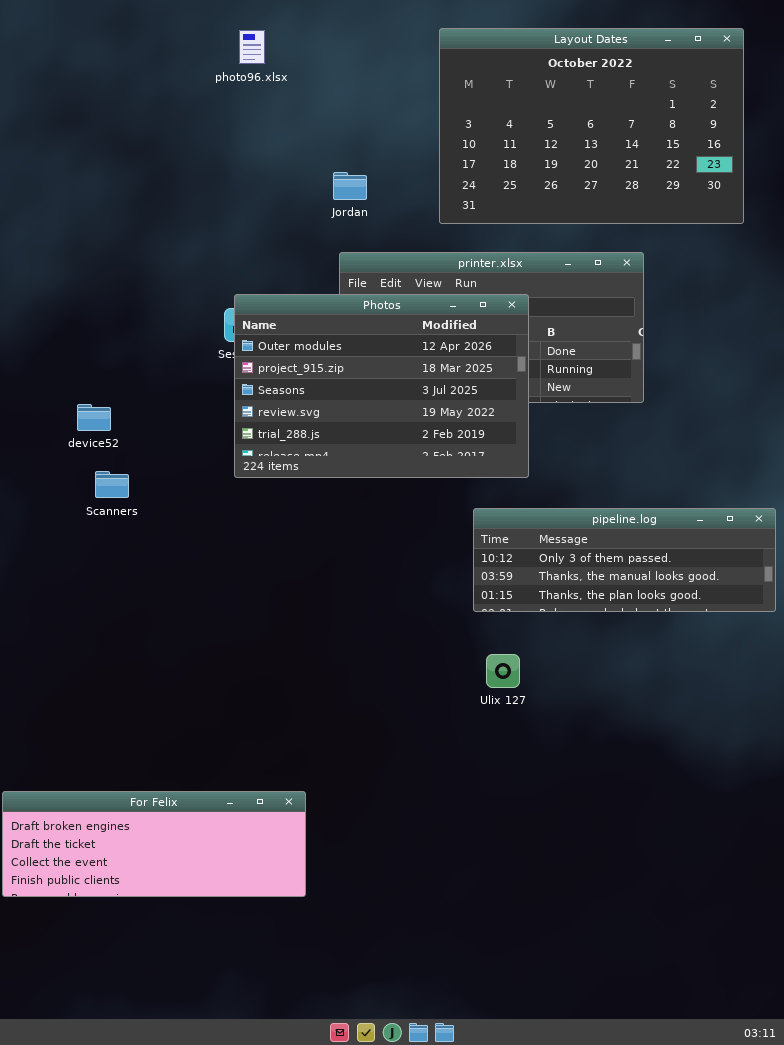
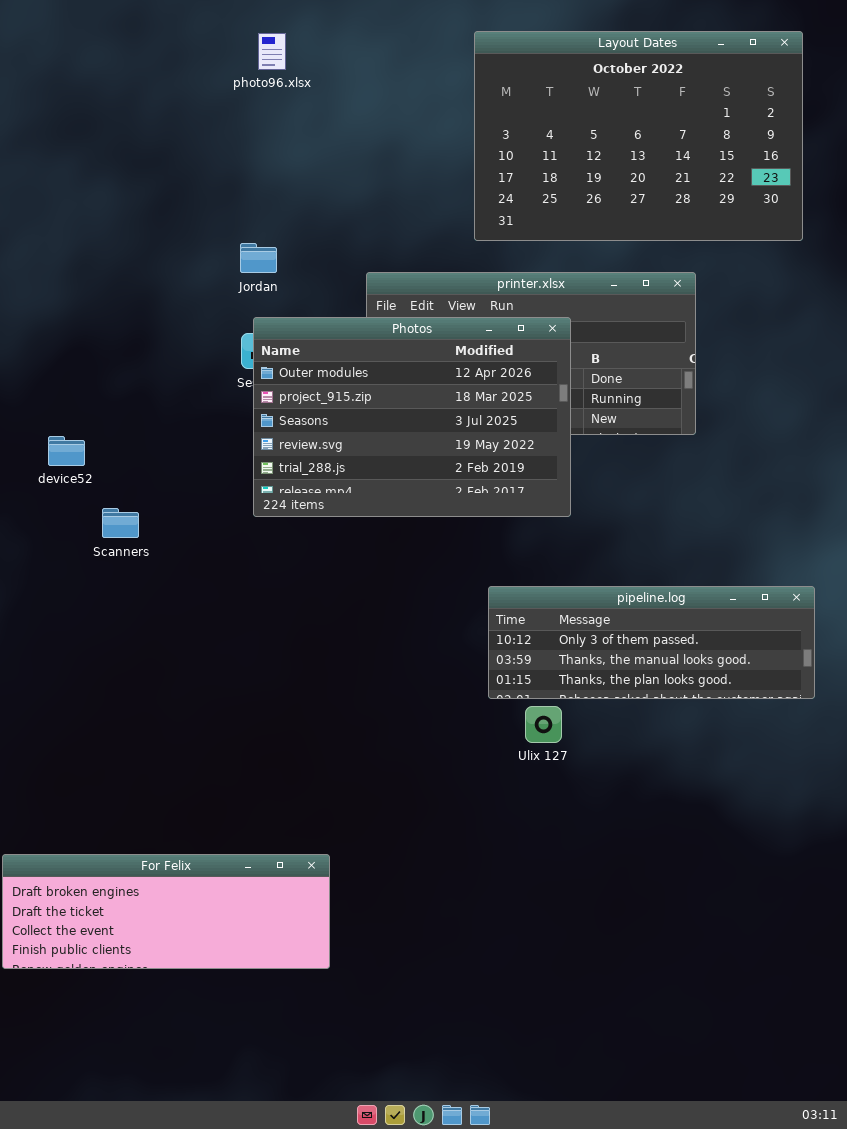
Jordan: [333,172,367,200] -> [240,243,277,273], moved
device52: [77,404,111,431] -> [48,436,85,466], moved
pipeline.log: [473,508,776,612] -> [488,586,815,699], moved

